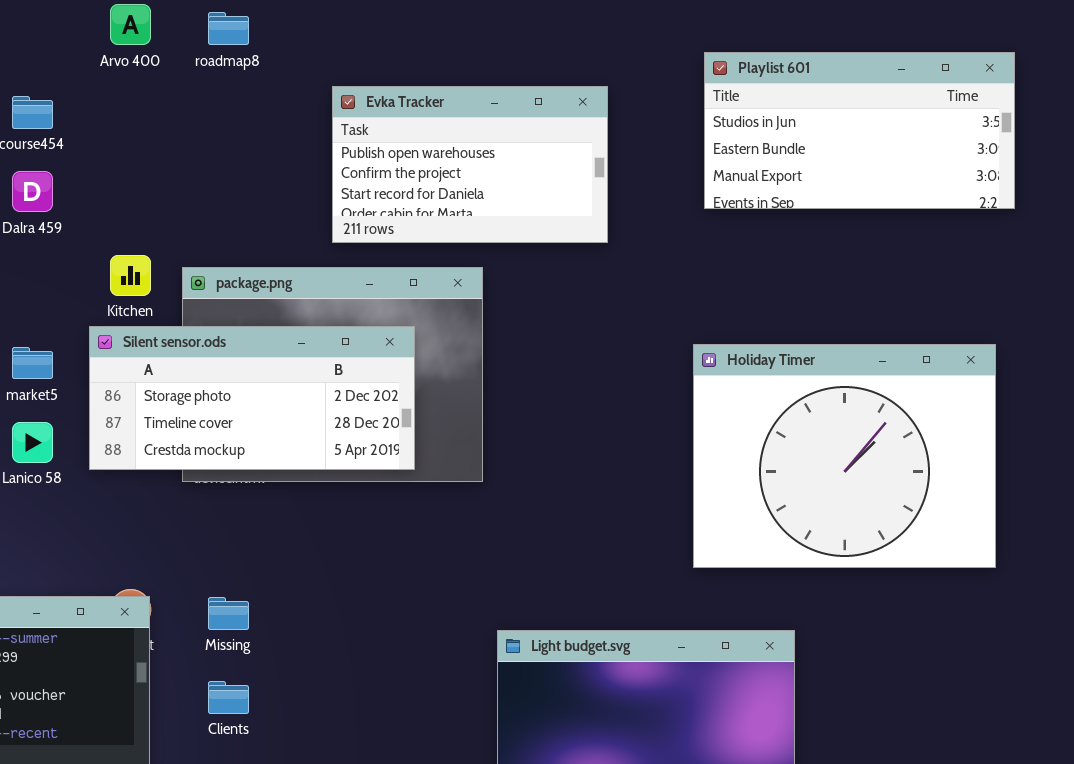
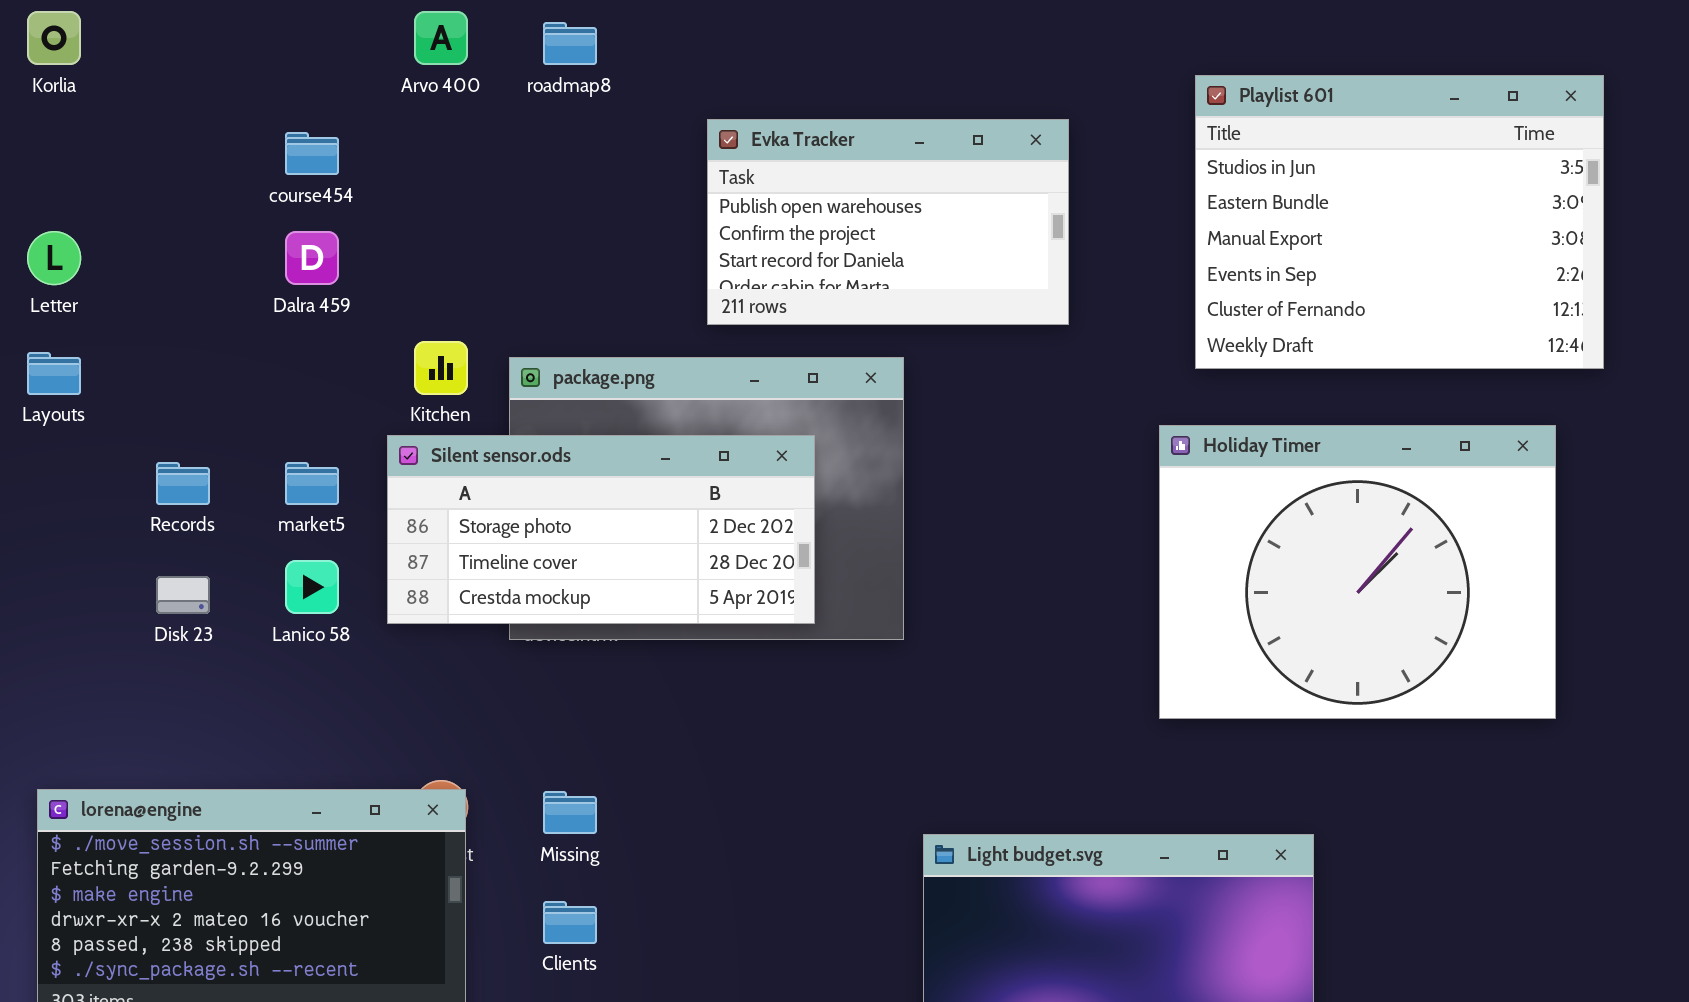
Playlist 601: [704,52,1015,209] -> [1195,75,1604,369], resized
Holiday Timer: [693,344,996,568] -> [1159,425,1556,719], moved

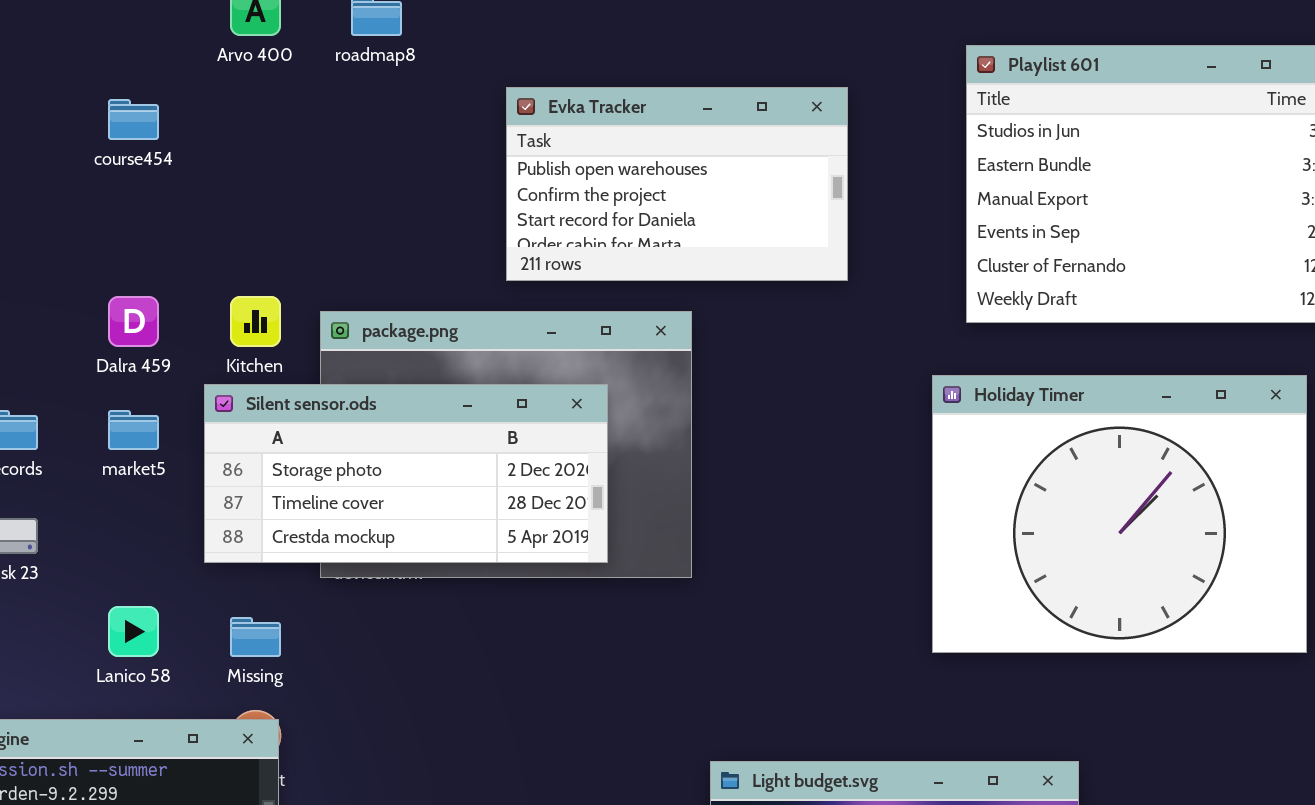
Dalra 459: [285,231,339,285] -> [108,296,159,347], moved
Lanico 58: [285,560,339,614] -> [108,606,159,657], moved
Missing: [543,791,597,834] -> [230,617,281,657], moved

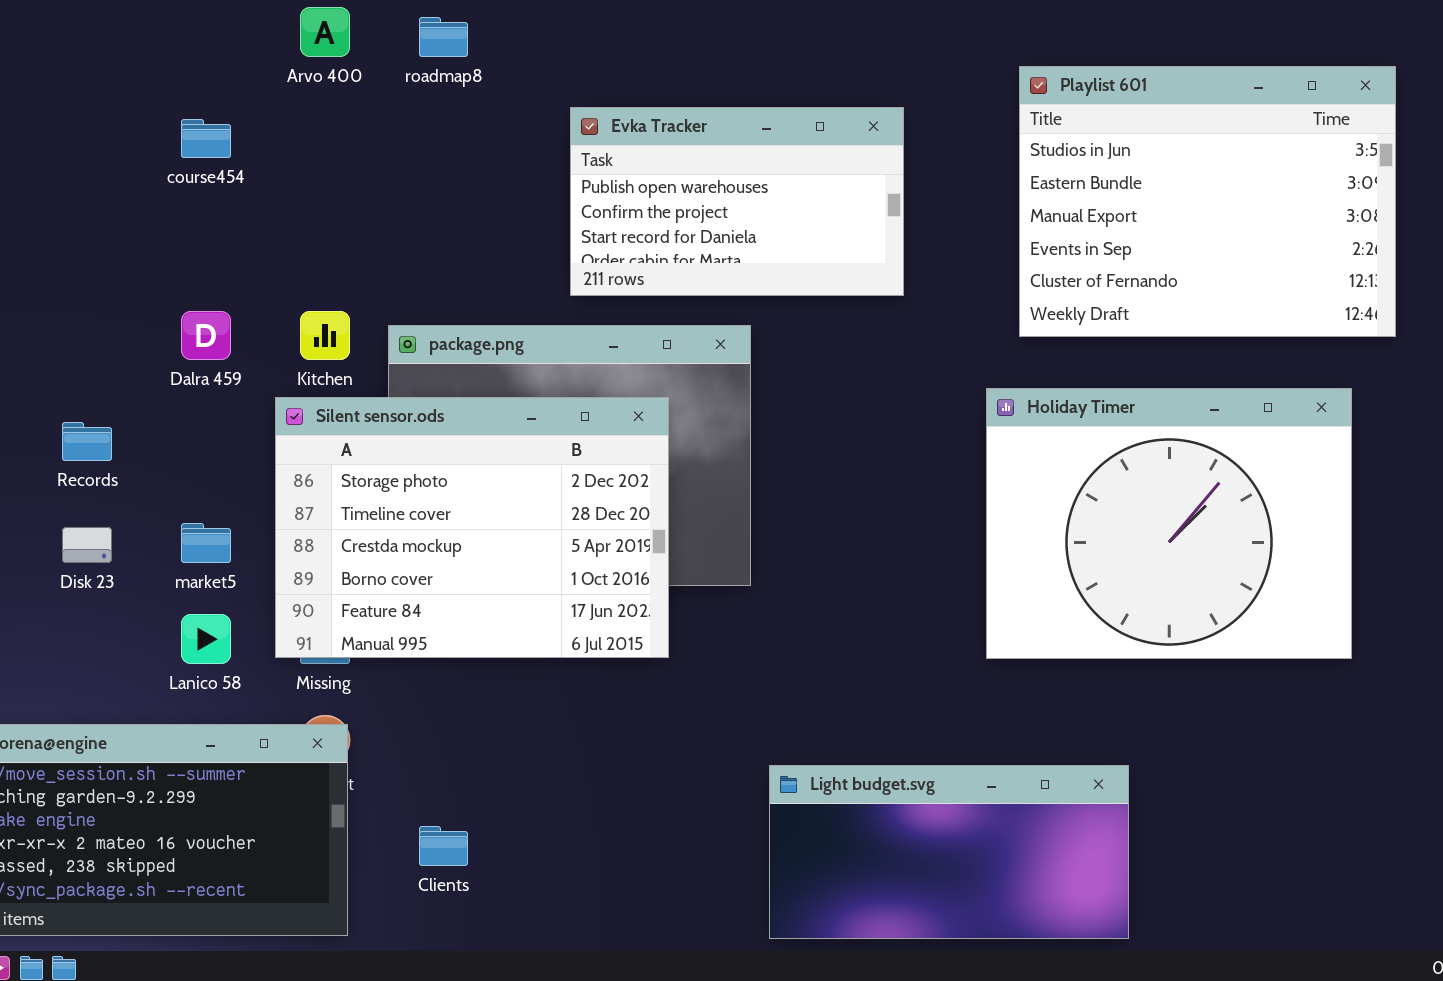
Silent sensor.ods: [204,384,608,563] -> [275,397,669,658], resized
market5: [108,410,159,450] -> [181,523,231,563], moved

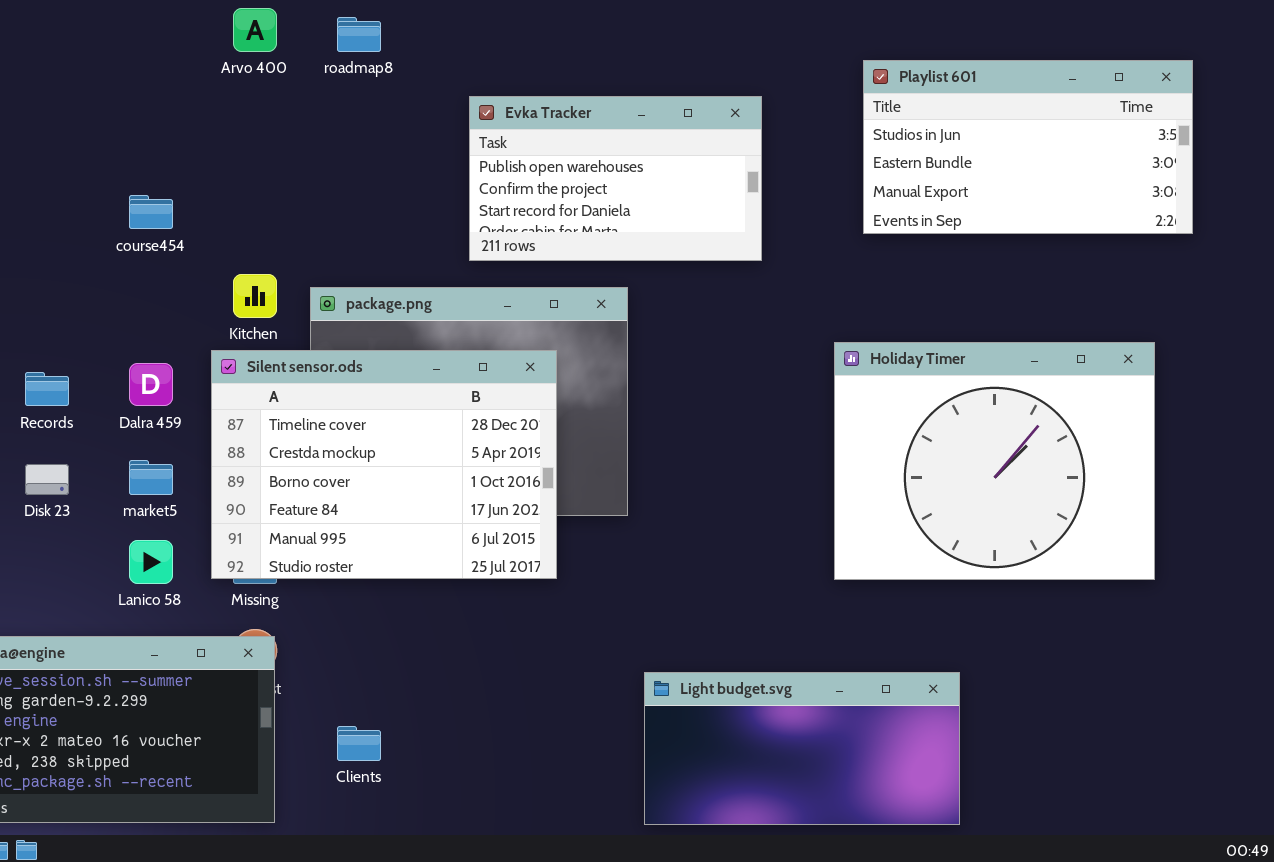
Playlist 601: [1019,66,1396,337] -> [863,60,1193,234], resized
course454: [181,119,231,158] -> [129,195,173,229], moved
Dalra 459: [181,311,231,360] -> [129,363,173,406], moved
Silent sensor.ods: [275,397,669,658] -> [211,350,557,579], scrolled down 1 row

